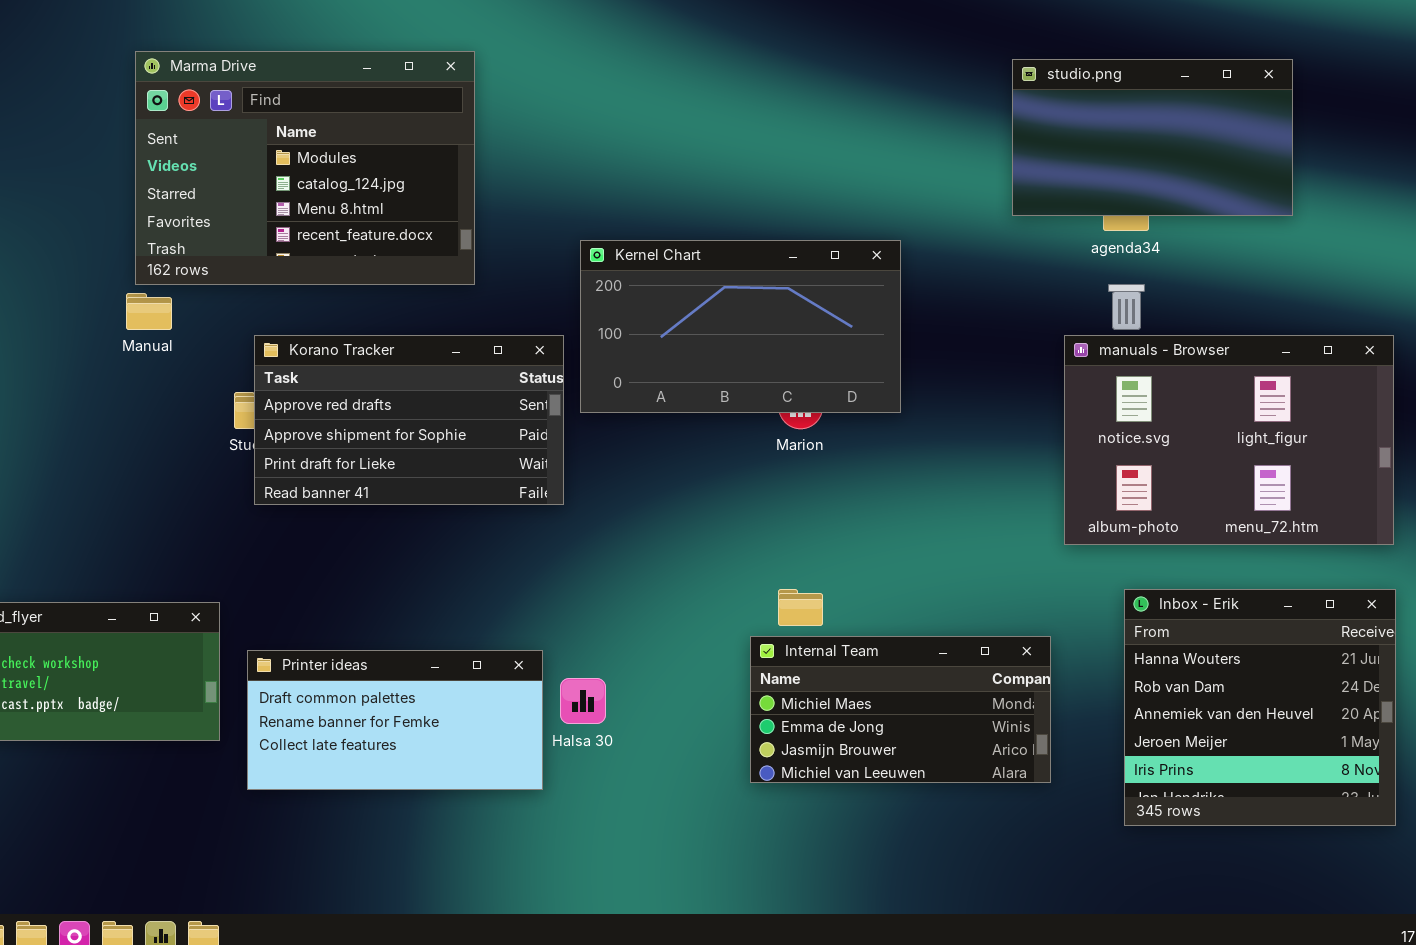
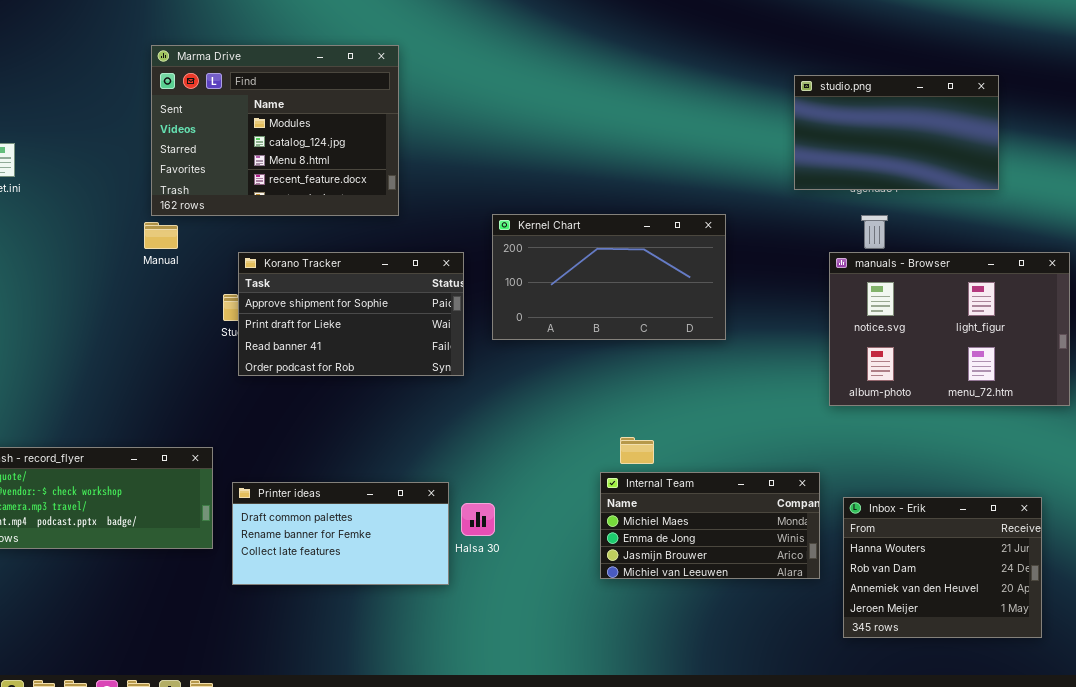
studio.png: [1012,59,1293,216] -> [794,75,999,190], moved
Kernel Chart: [580,240,901,413] -> [492,214,726,340], moved
Korano Tracker: [254,335,564,505] -> [238,252,464,376], scrolled down 1 row
Inbox - Erik: [1124,589,1396,826] -> [843,497,1042,638], moved, resized

